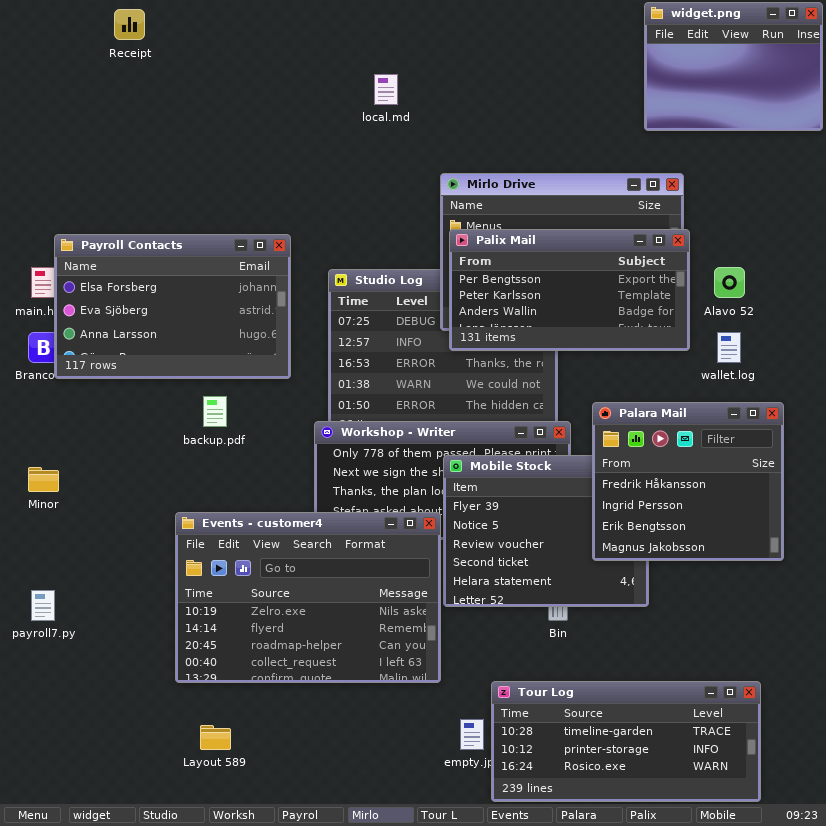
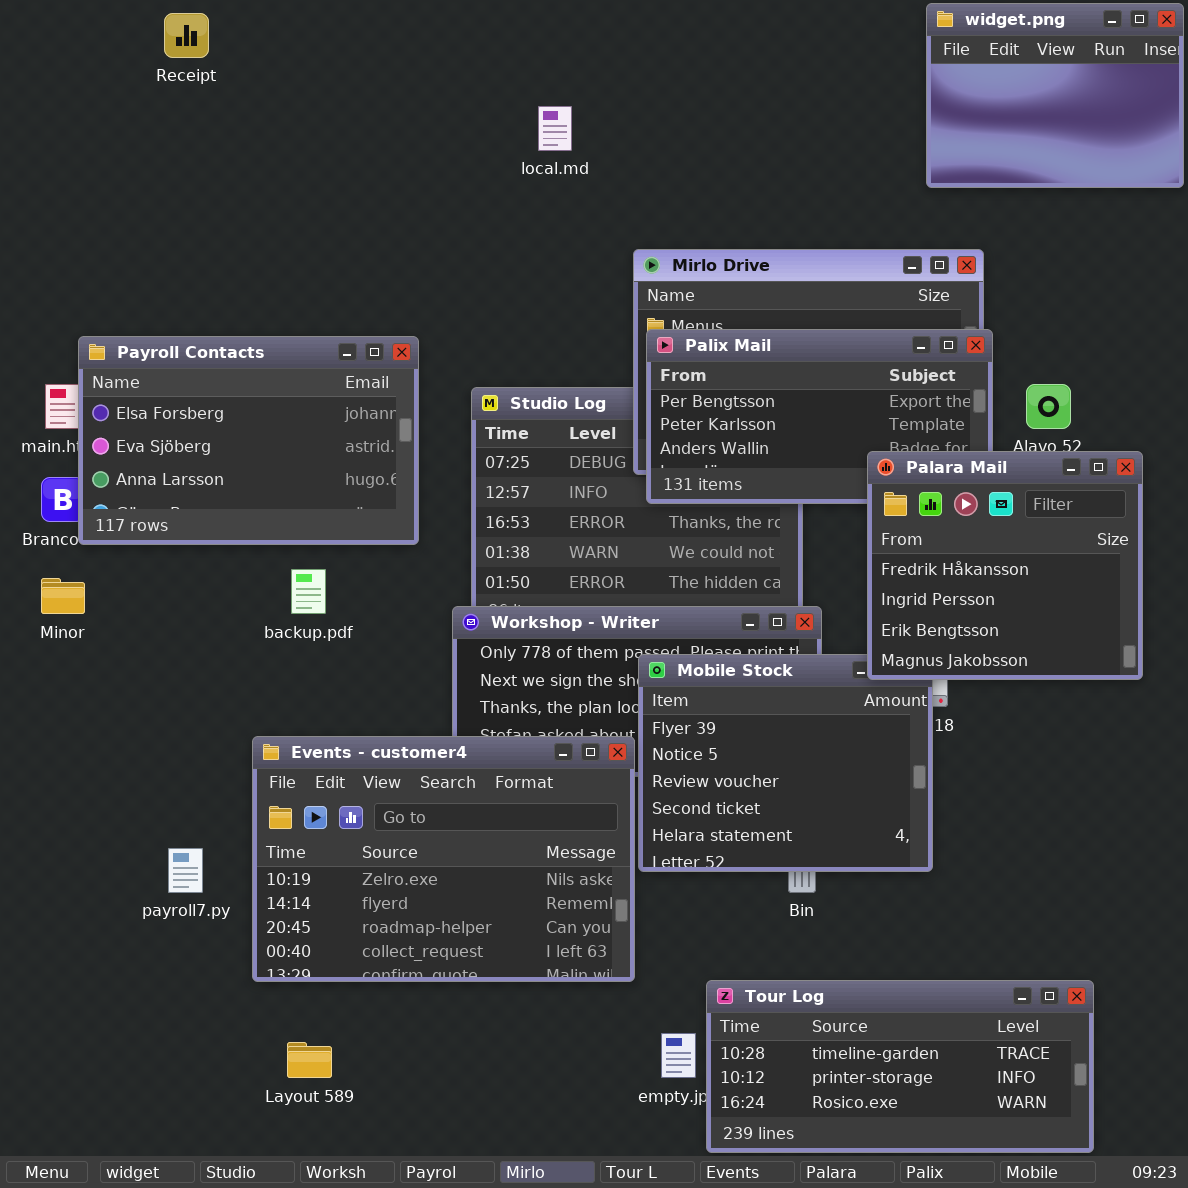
Palara Mail: [592,402,784,561] -> [867,451,1143,680], moved
Minor: [28,467,59,492] -> [41,578,85,614], moved
payroll7.py: [31,590,55,621] -> [168,848,203,893], moved

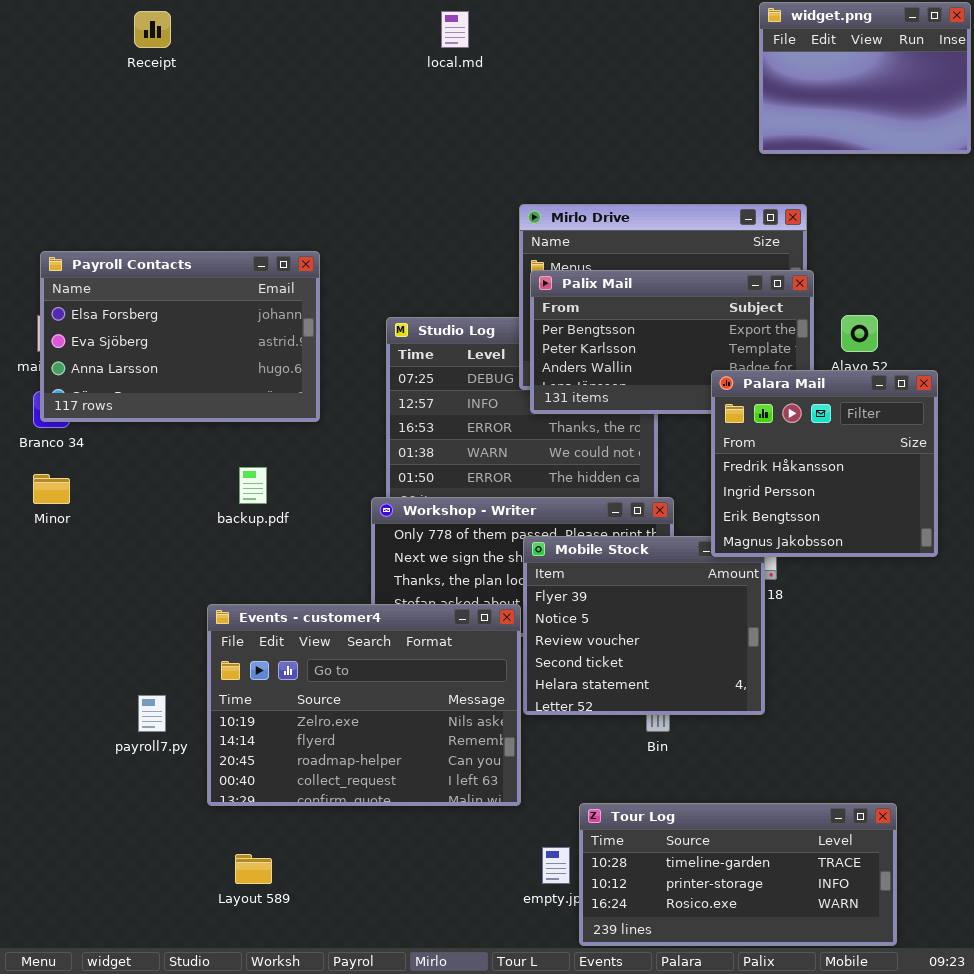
local.md: [538,106,572,151] -> [441,11,469,48], moved
Payroll Contacts: [78,336,419,545] -> [40,251,320,422], moved

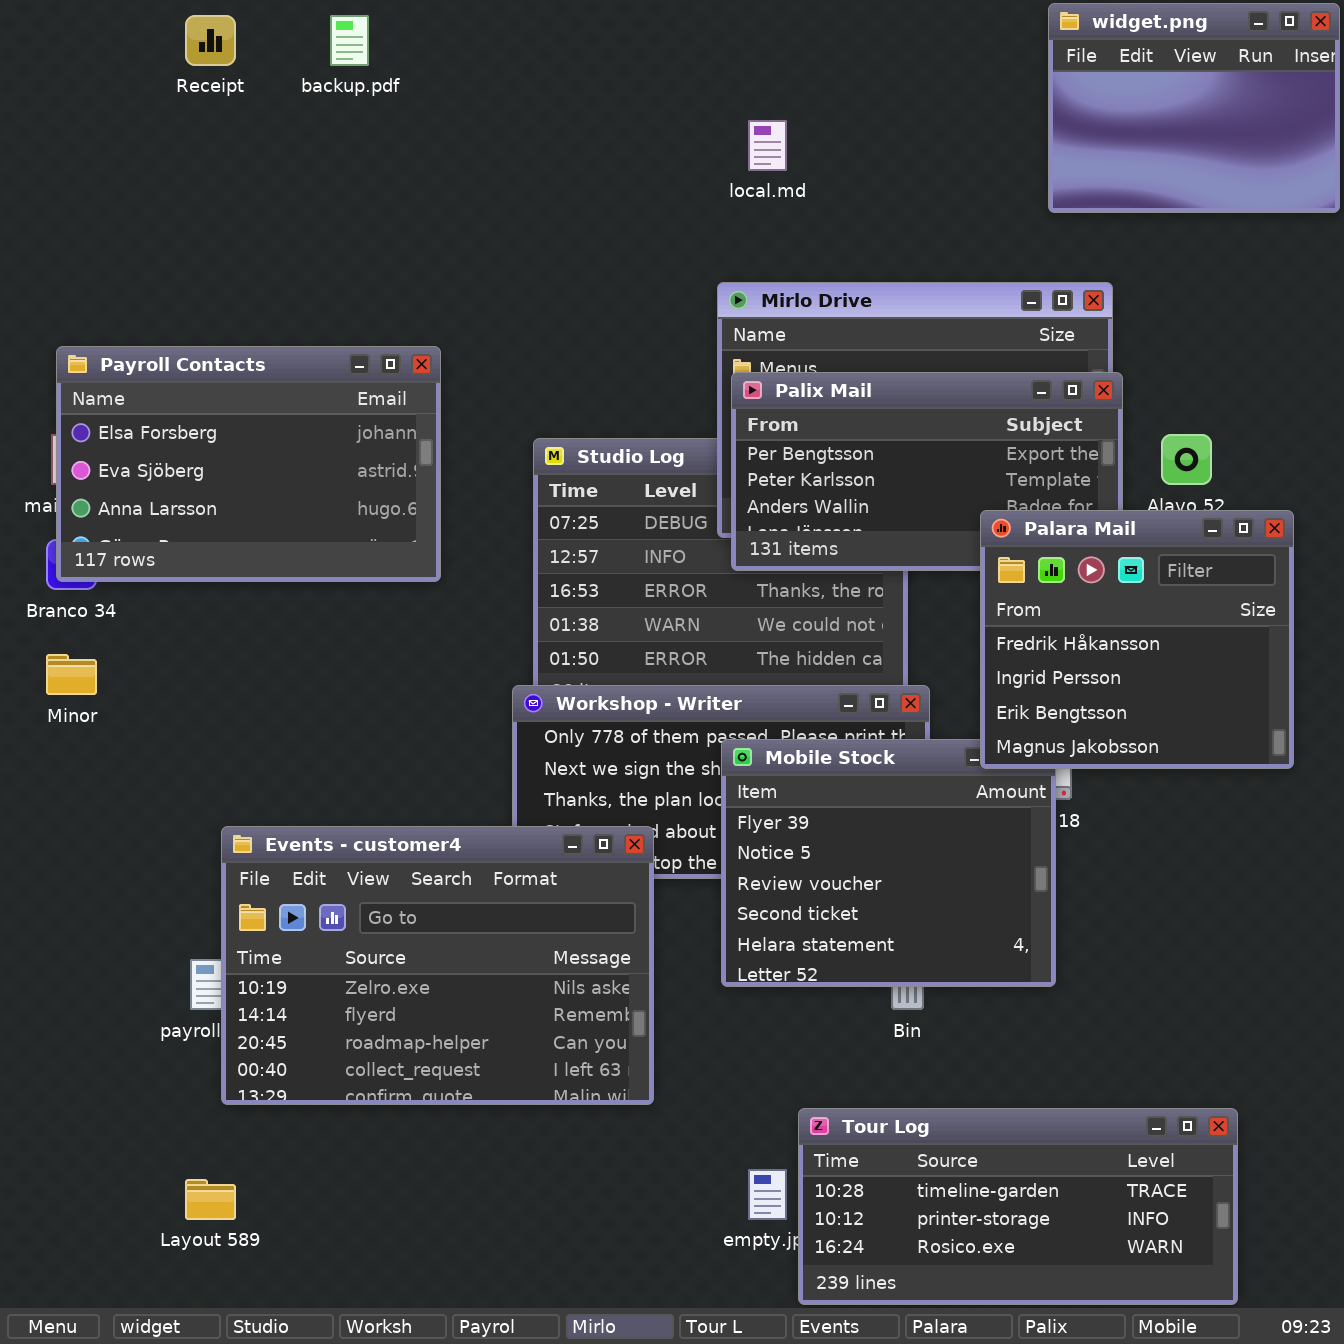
local.md: [441,11,469,48] -> [748,120,787,171], moved
backup.pdf: [239,467,267,504] -> [330,15,369,66], moved
Events - customer4: [207,604,521,806] -> [221,826,654,1105], moved
Layout 589: [235,854,272,884] -> [185,1179,236,1220], moved

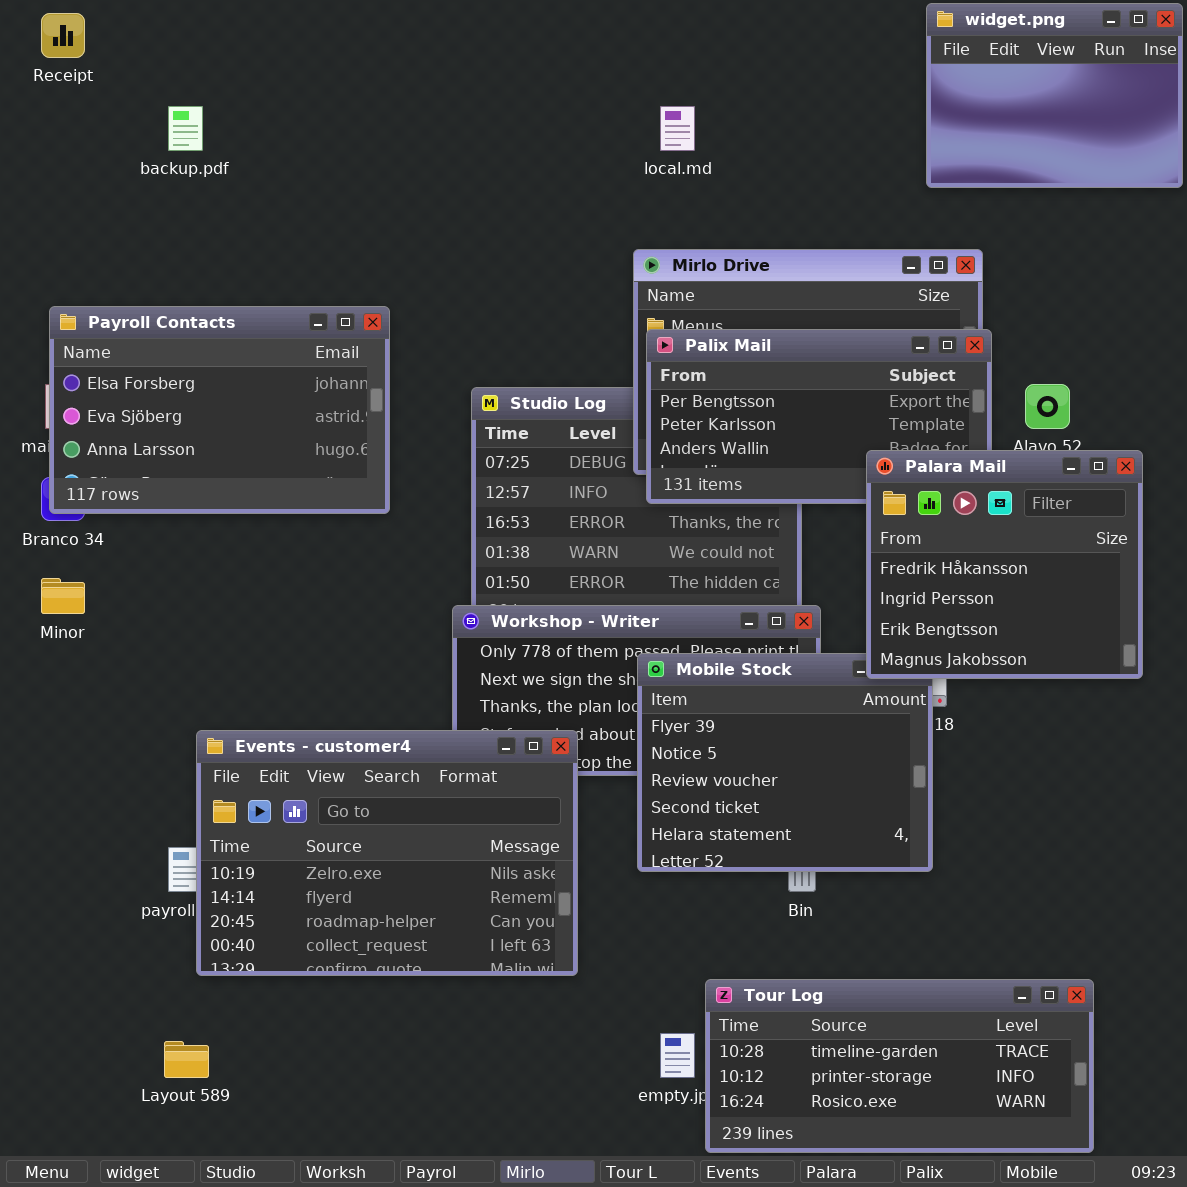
Receipt: [185,15,236,66] -> [41,13,85,58], moved
backup.pdf: [330,15,369,66] -> [168,106,203,151], moved

